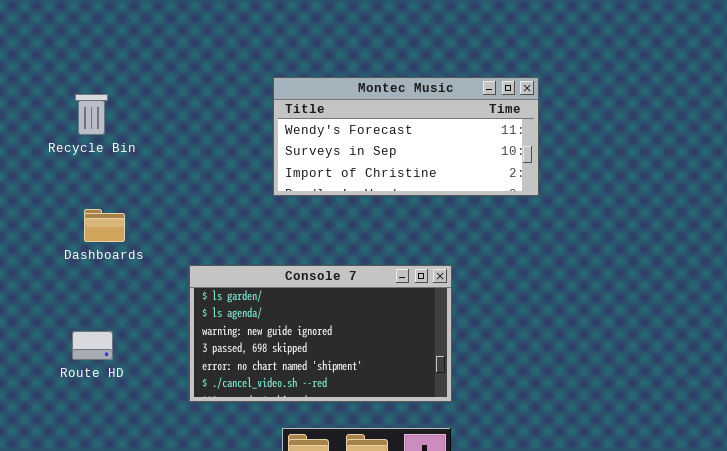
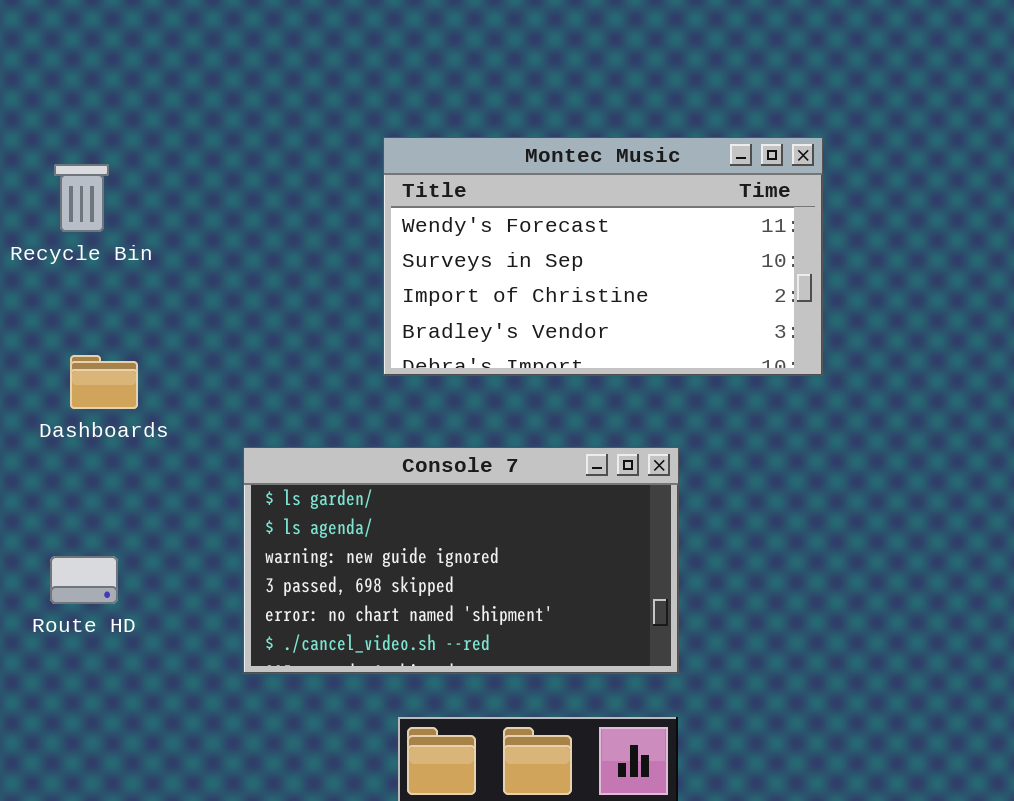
Montec Music: [273,77,539,196] -> [383,137,823,376], resized

